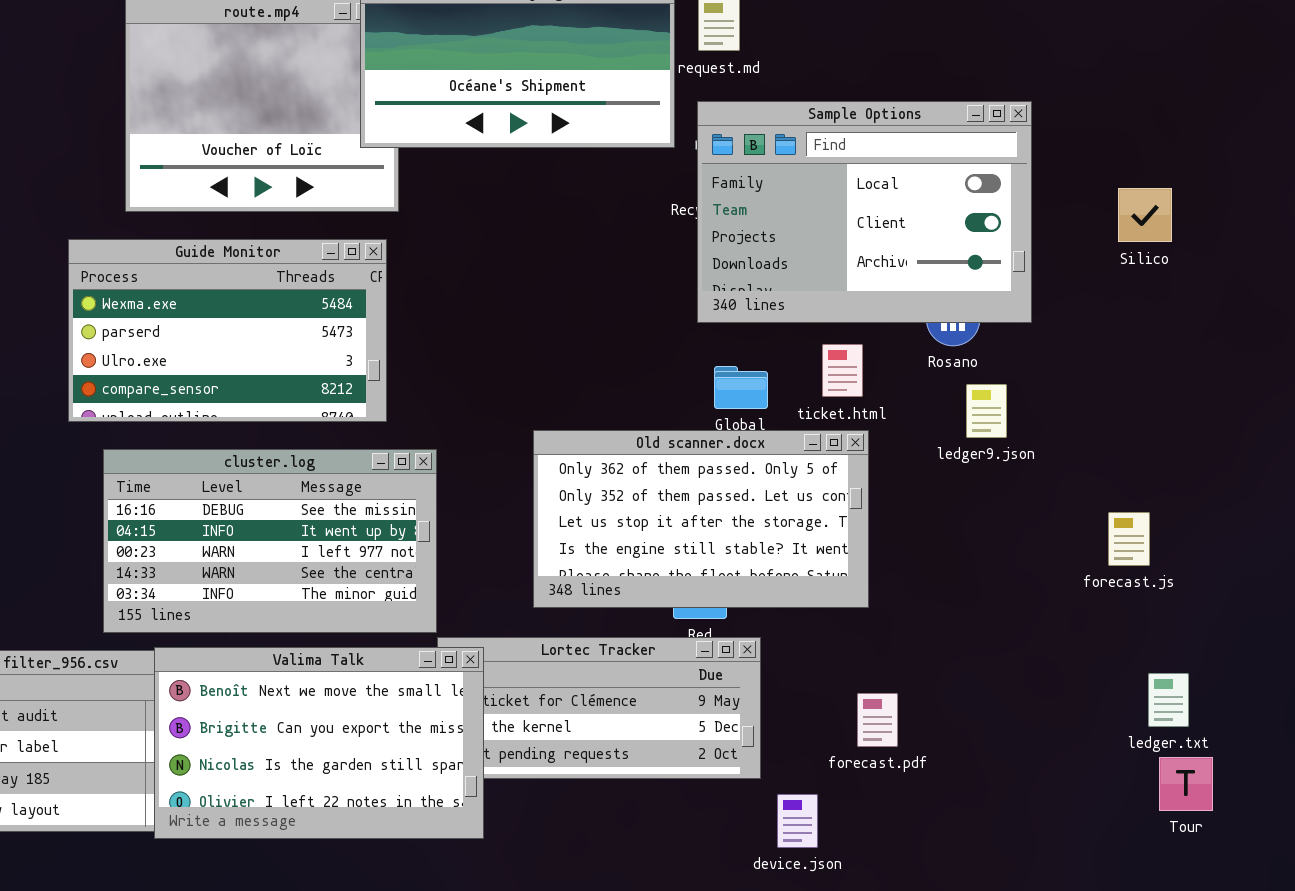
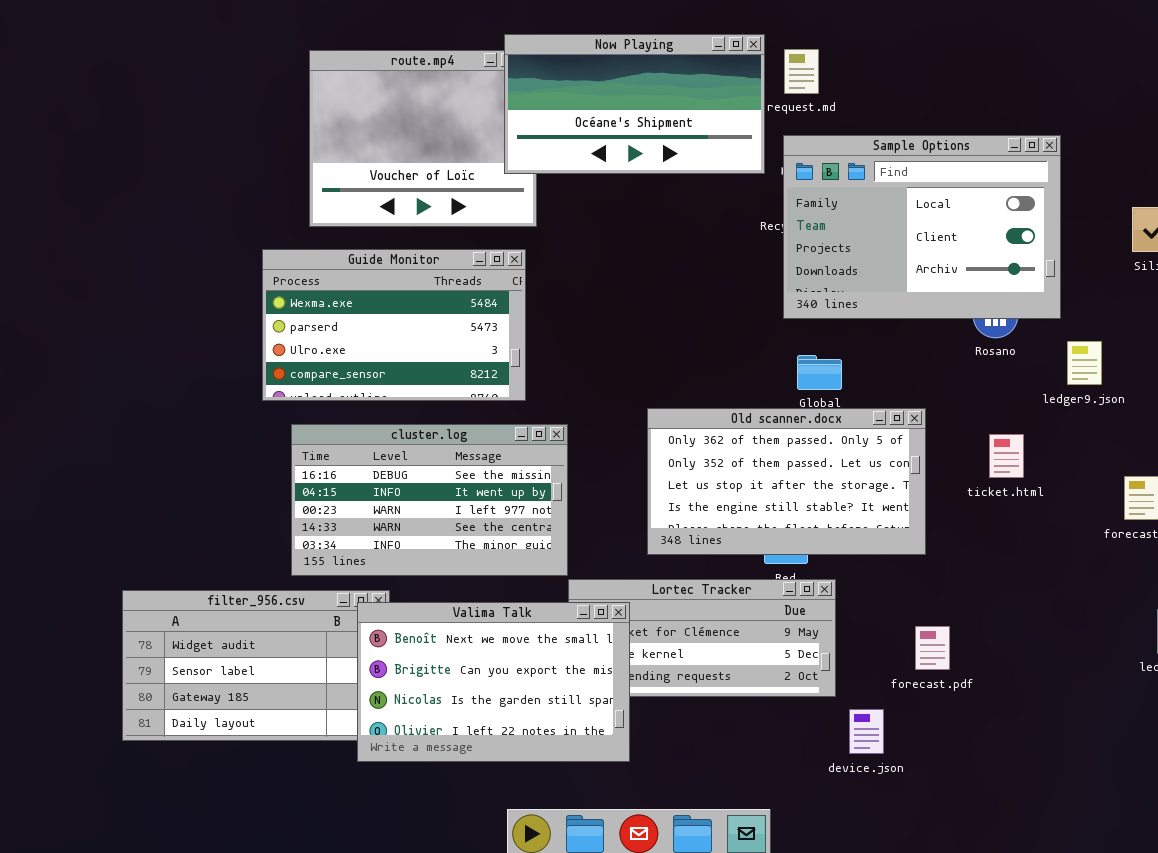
ticket.html: [822,344,863,397] -> [989,434,1024,478], moved
ledger9.json: [966,384,1007,438] -> [1067,341,1102,385], moved
Valima Talk: [154,647,484,839] -> [357,602,630,762], moved

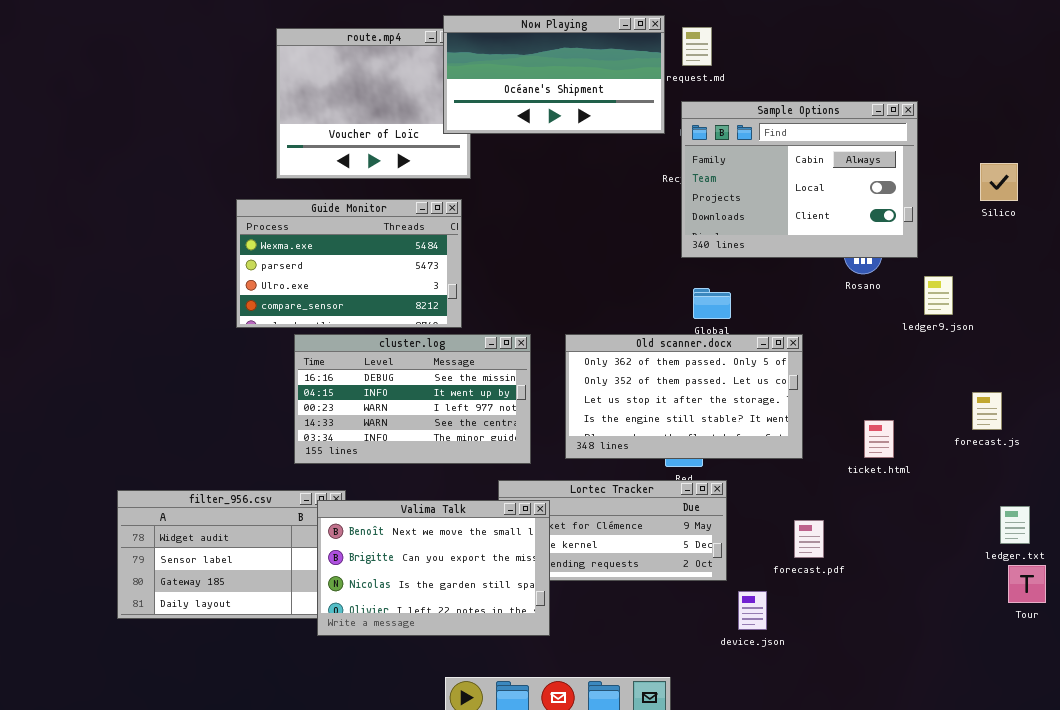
Sample Options: [783,135,1061,319] -> [681,101,918,258], scrolled up 1 row
cluster.log: [291,424,568,576] -> [294,334,531,464], moved
ticket.html: [989,434,1024,478] -> [864,420,894,458], moved

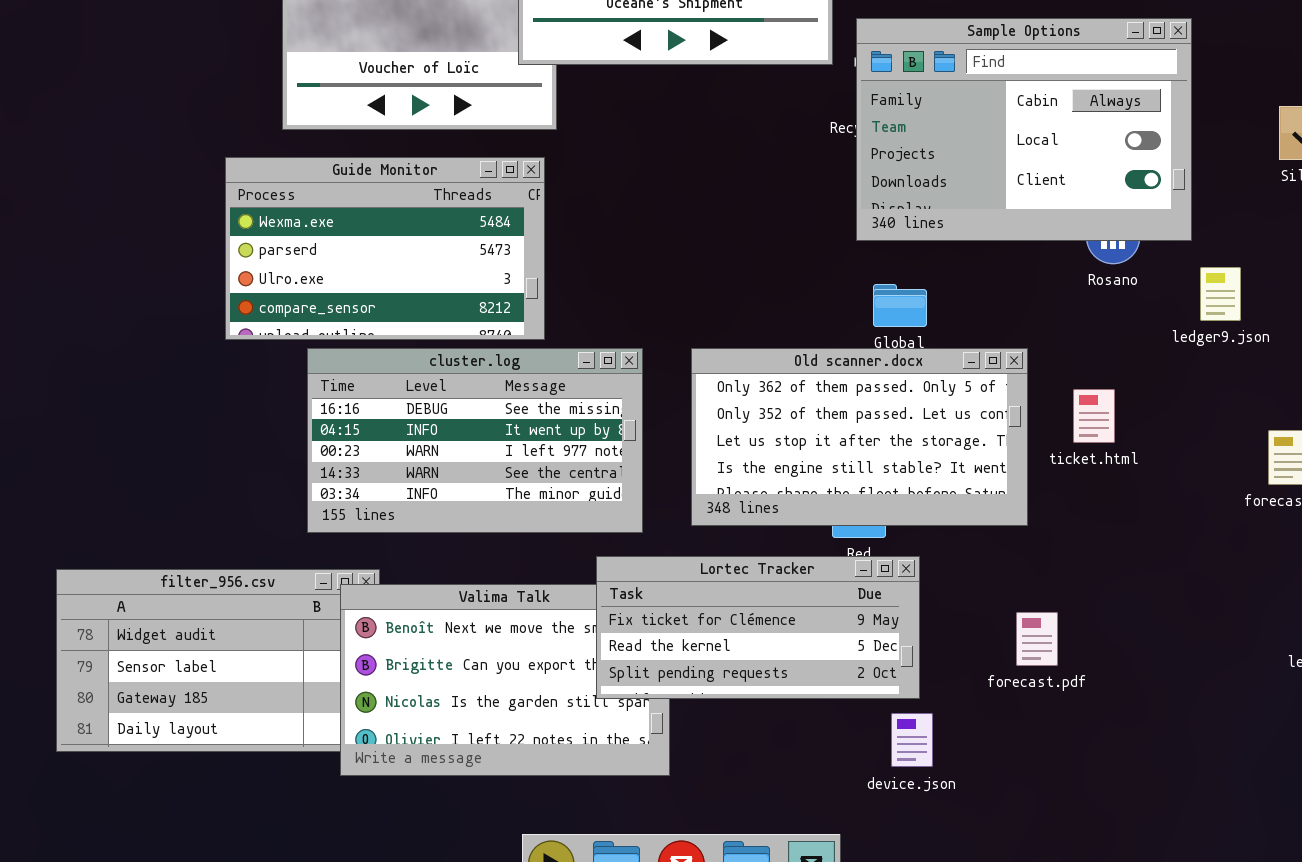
ticket.html: [864,420,894,458] -> [1073,389,1115,443], moved
Lortec Tracker: [498,480,727,581] -> [596,556,920,699], raised
device.json: [738,591,767,630] -> [891,713,933,767], moved

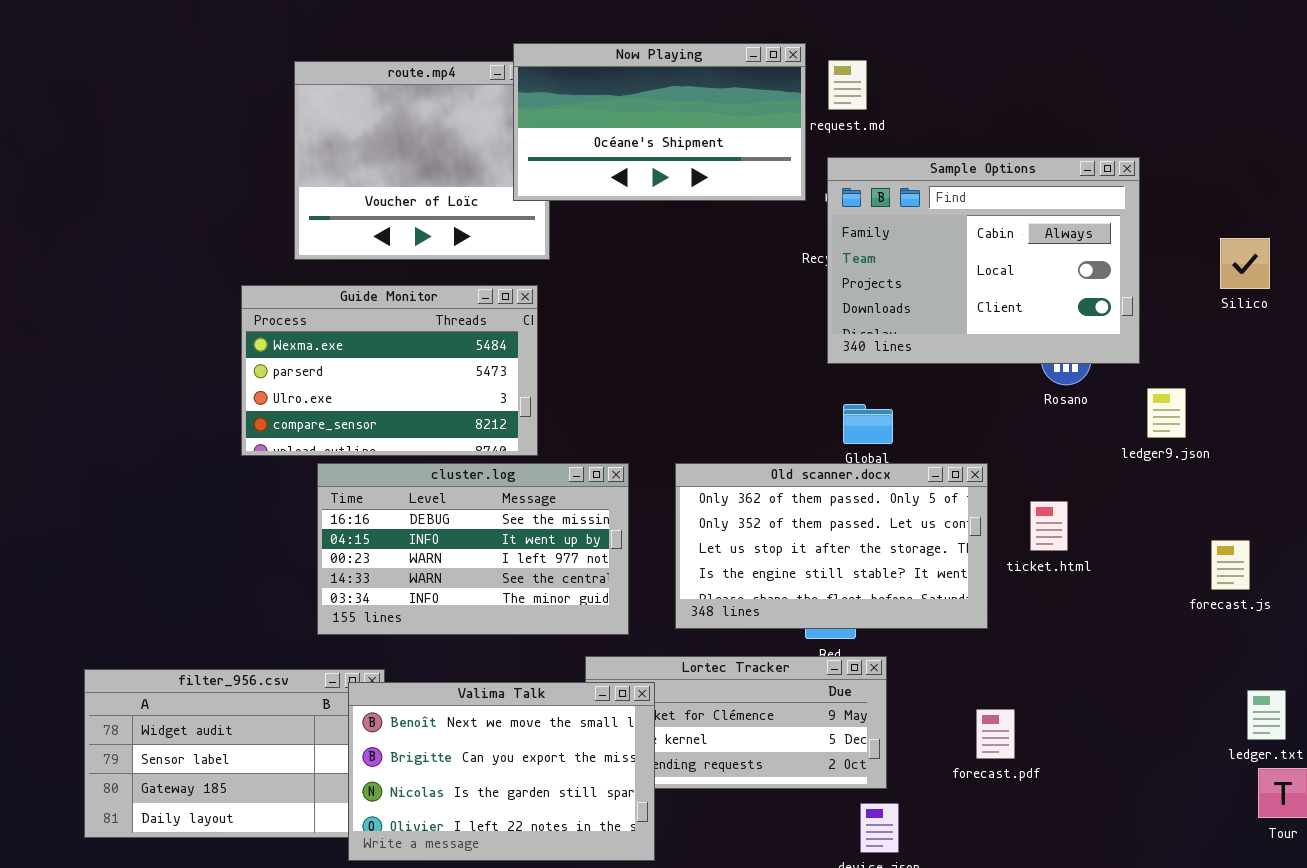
Valima Talk: [340,584,670,776] -> [348,682,655,861], raised

